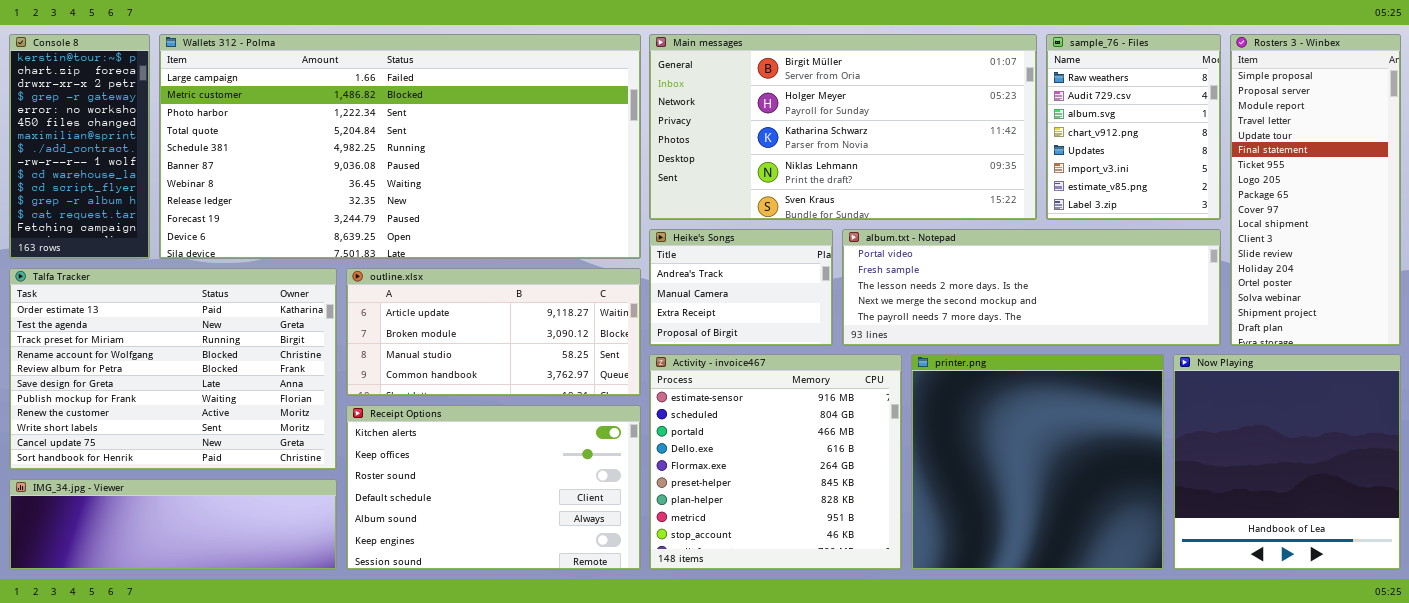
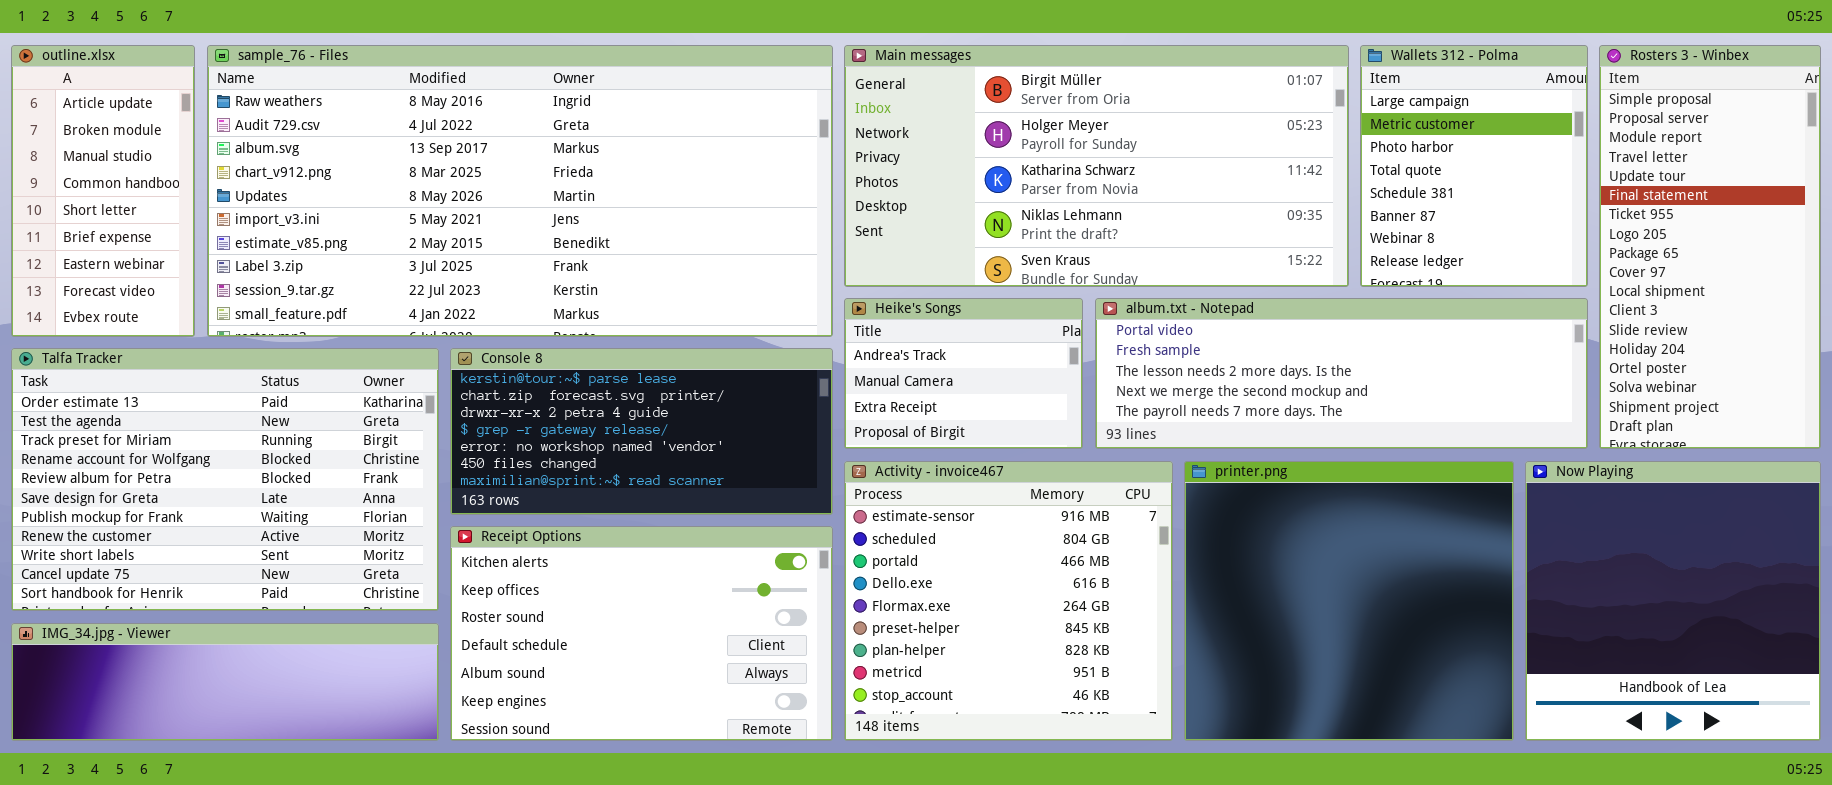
Console 8: [9,34,150,259] -> [450,348,833,515], moved, resized
Wallets 312 - Polma: [159,34,641,259] -> [1360,45,1588,287], moved, resized
sample_76 - Files: [1046,34,1221,220] -> [207,45,833,337], moved, resized
outline.xlsx: [346,268,641,396] -> [11,45,195,337], moved, resized

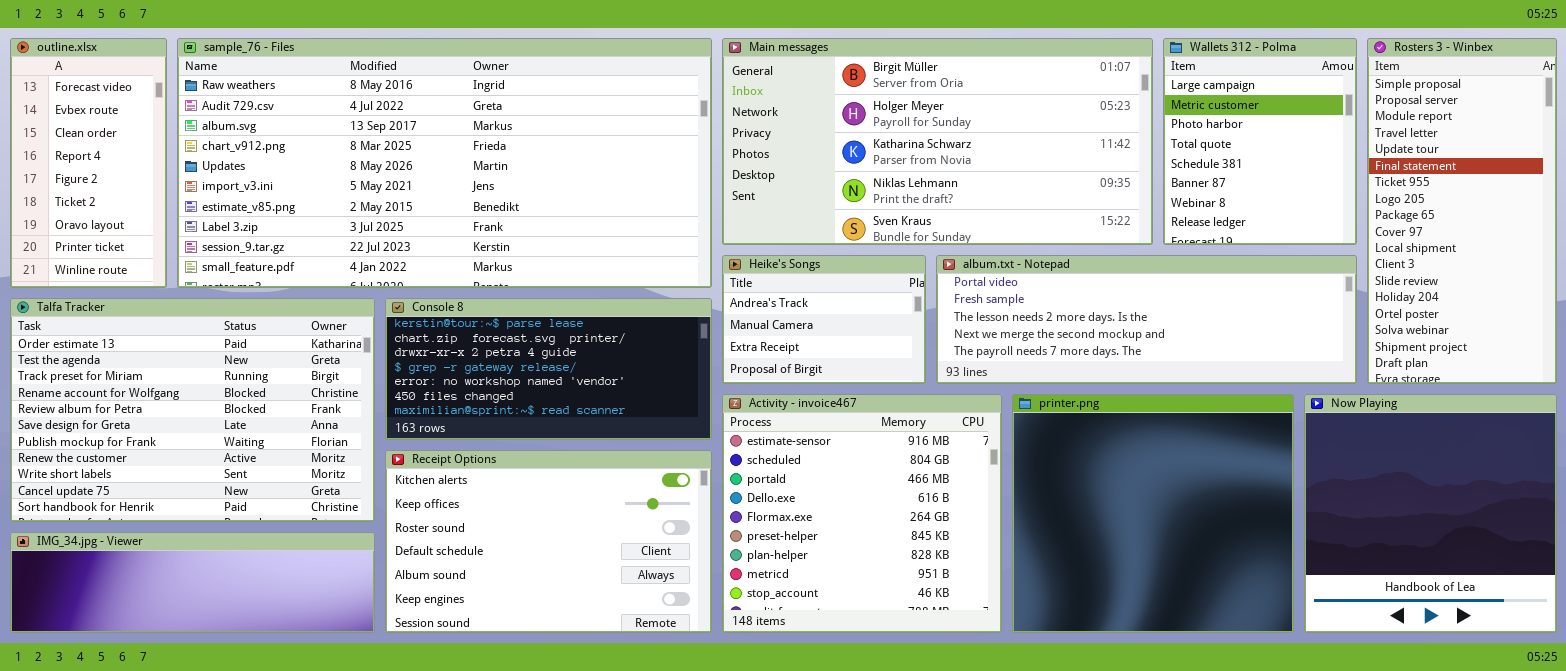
outline.xlsx: [11,45,195,337] -> [10,38,167,288], scrolled down 7 rows

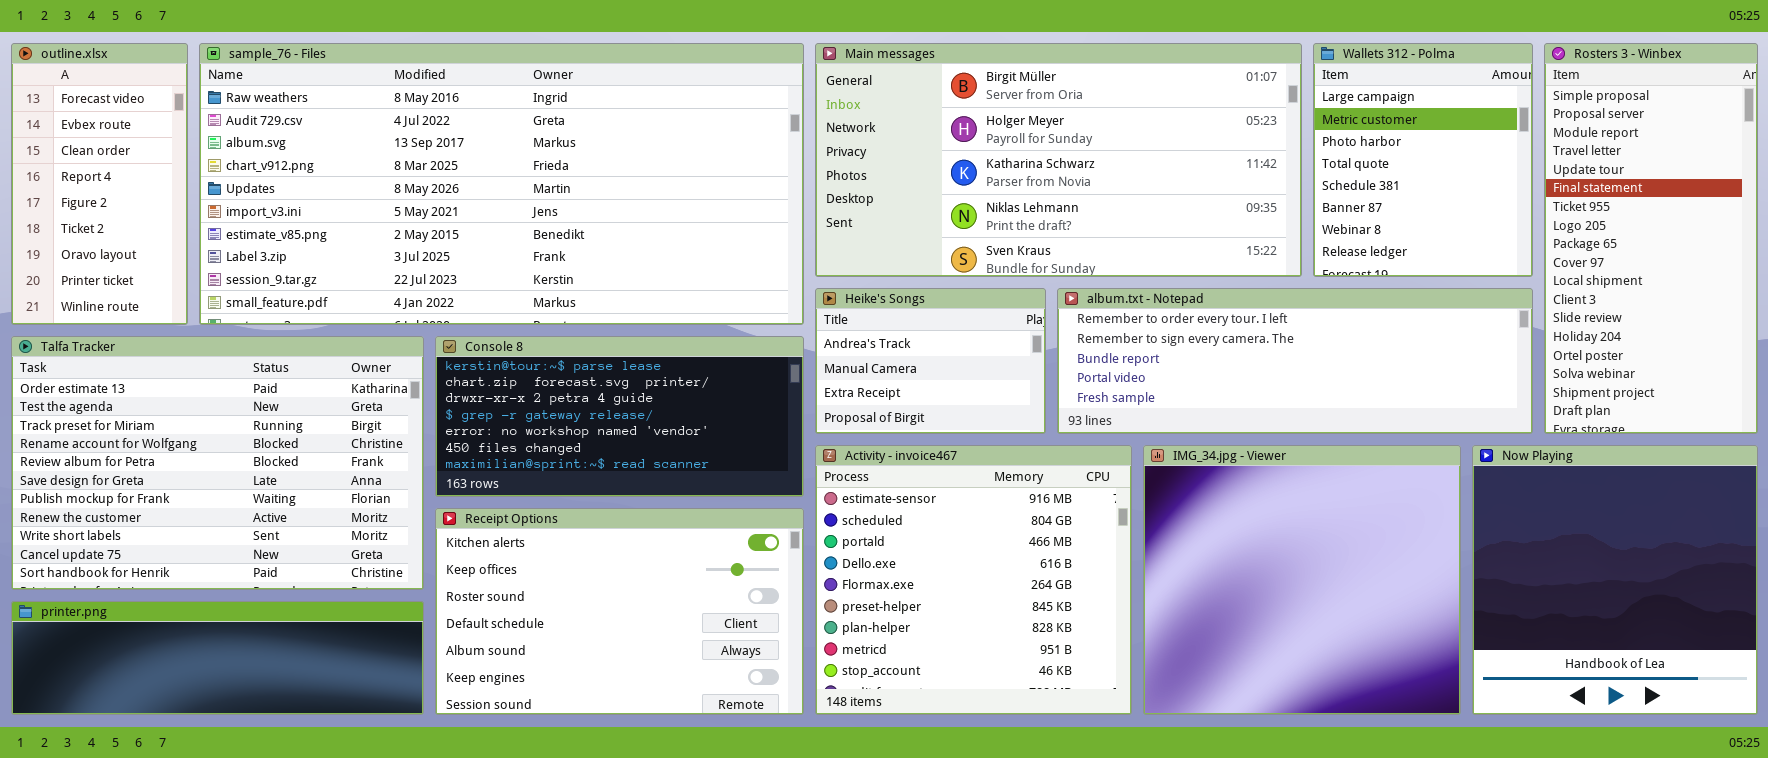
album.txt - Notepad: [936,255,1357,384] -> [1057,288,1533,434], scrolled up 3 rows
printer.png: [1012,394,1294,633] -> [11,601,424,715], moved, resized
IMG_34.jpg - Viewer: [10,532,375,633] -> [1143,445,1461,715], moved, resized

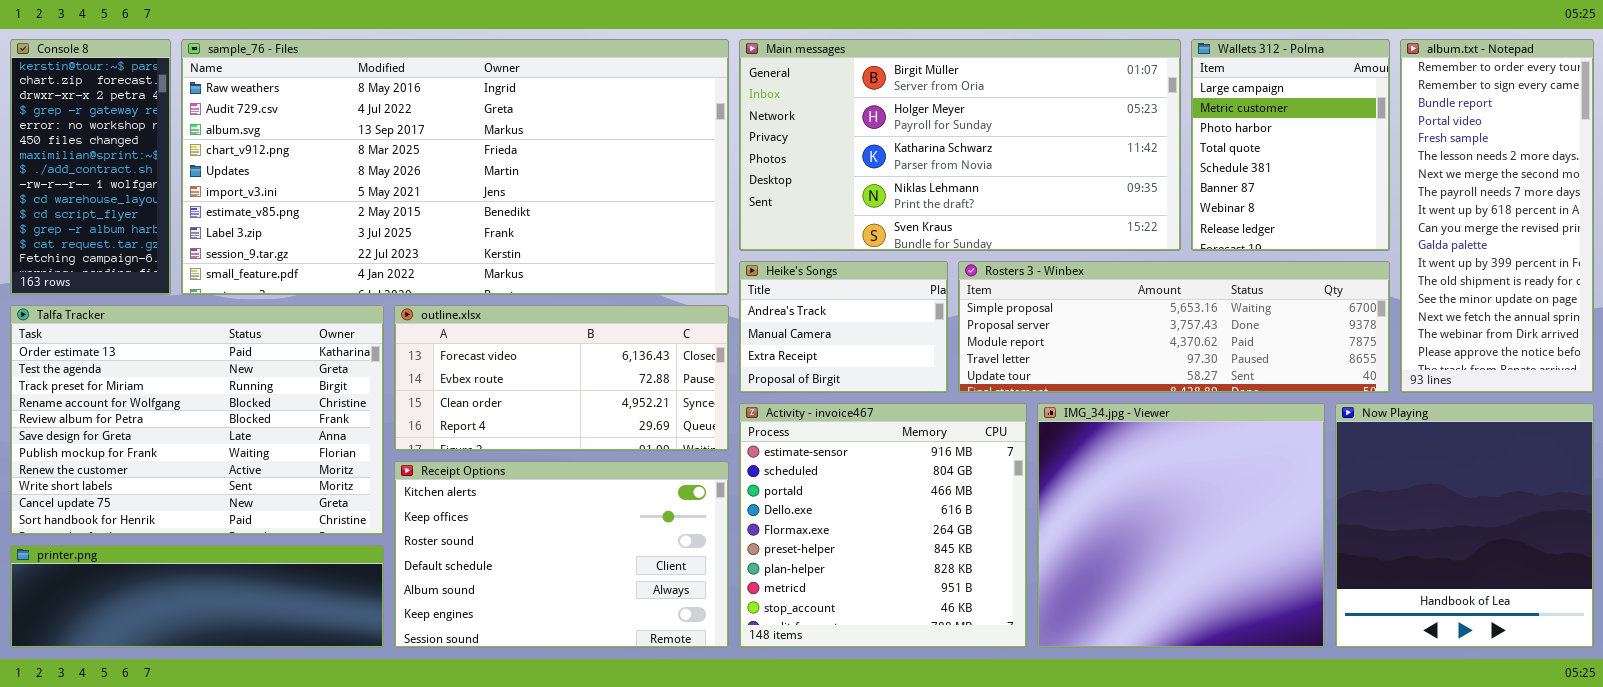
outline.xlsx: [11,43,188,325] -> [394,305,729,451], moved, resized
Rosters 3 - Winbex: [1544,43,1758,434] -> [958,261,1390,393], moved, resized
album.txt - Notepad: [1057,288,1533,434] -> [1400,39,1594,393], moved, resized
Console 8: [435,336,804,497] -> [10,39,171,295], moved, resized

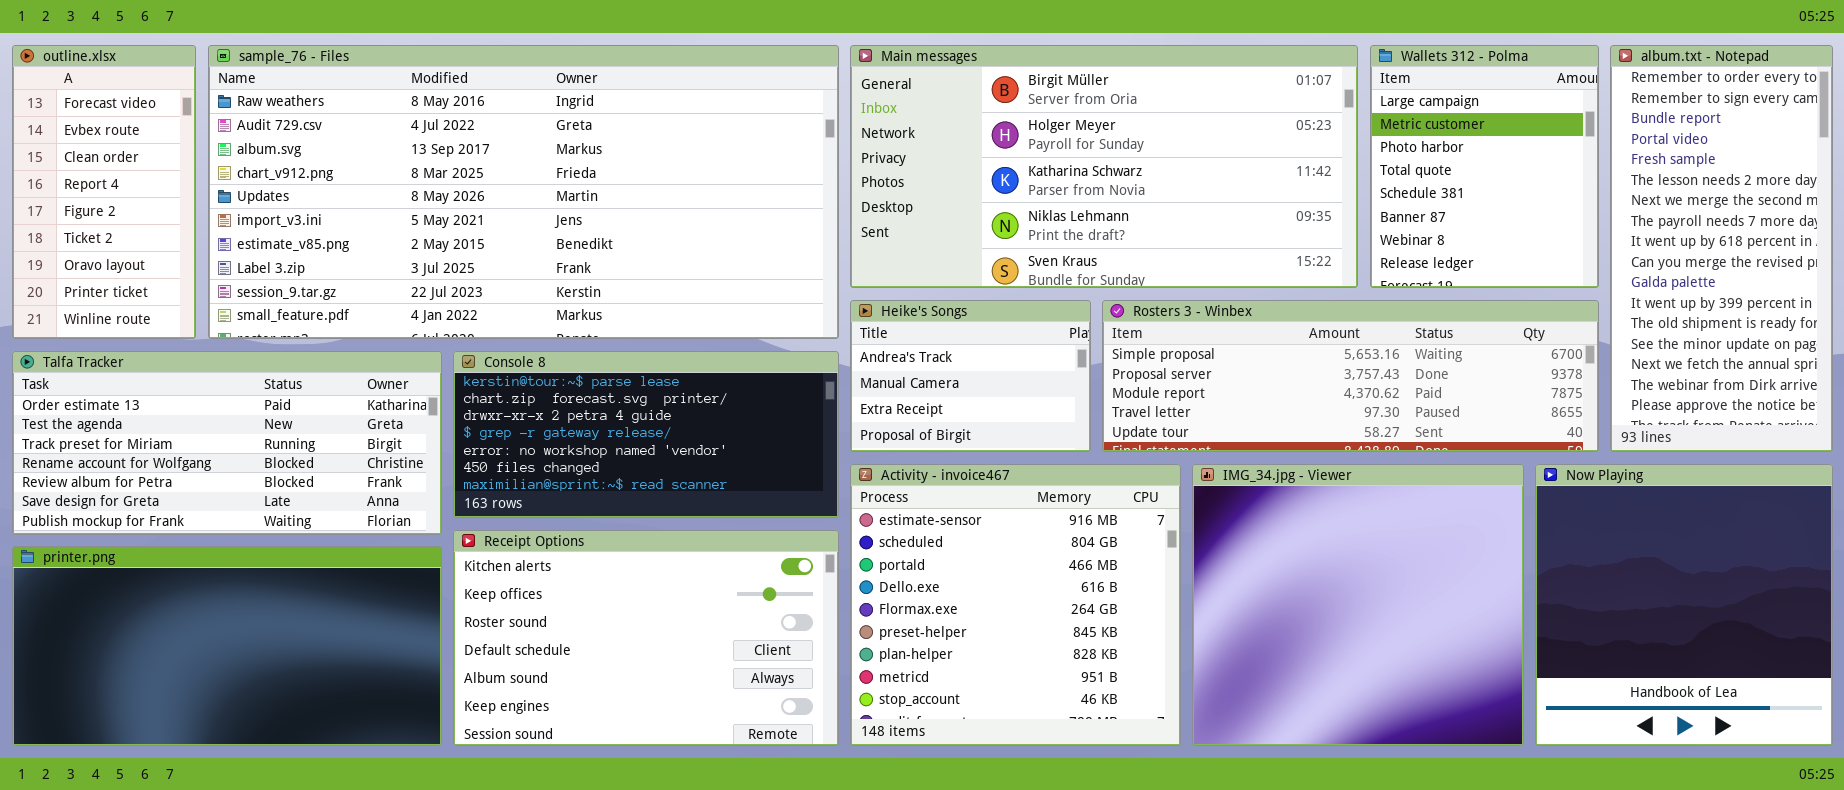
Console 8: [10,39,171,295] -> [453,351,839,518], moved, resized
Talfa Tracker: [10,305,384,535] -> [12,351,442,535], resized
outline.xlsx: [394,305,729,451] -> [12,45,196,339], moved, resized
printer.png: [10,545,384,648] -> [12,546,442,746], resized

